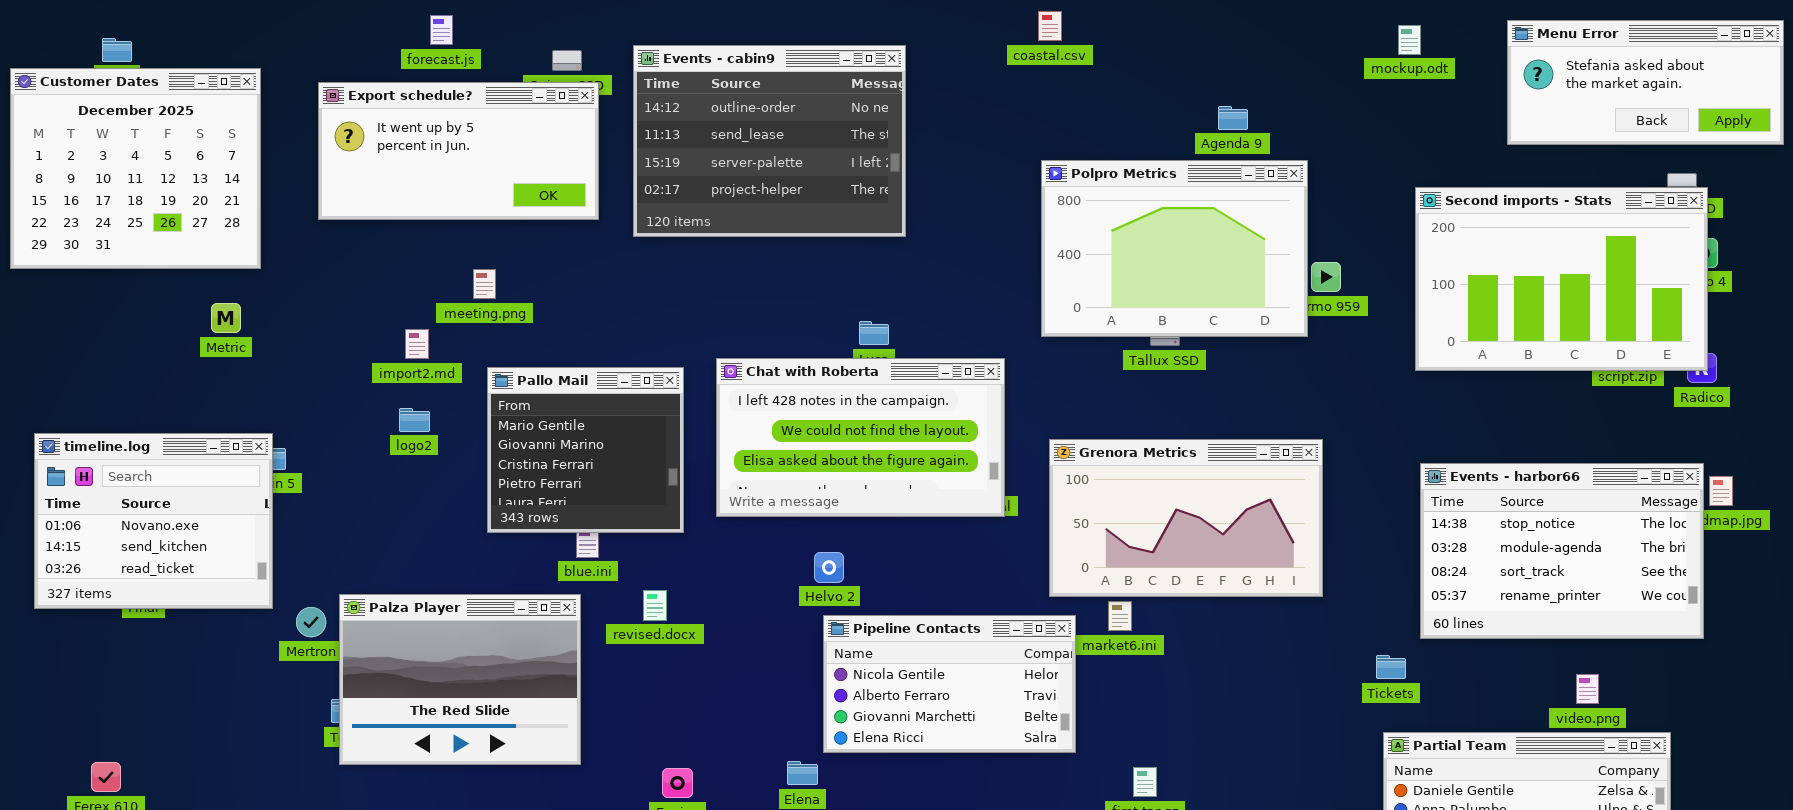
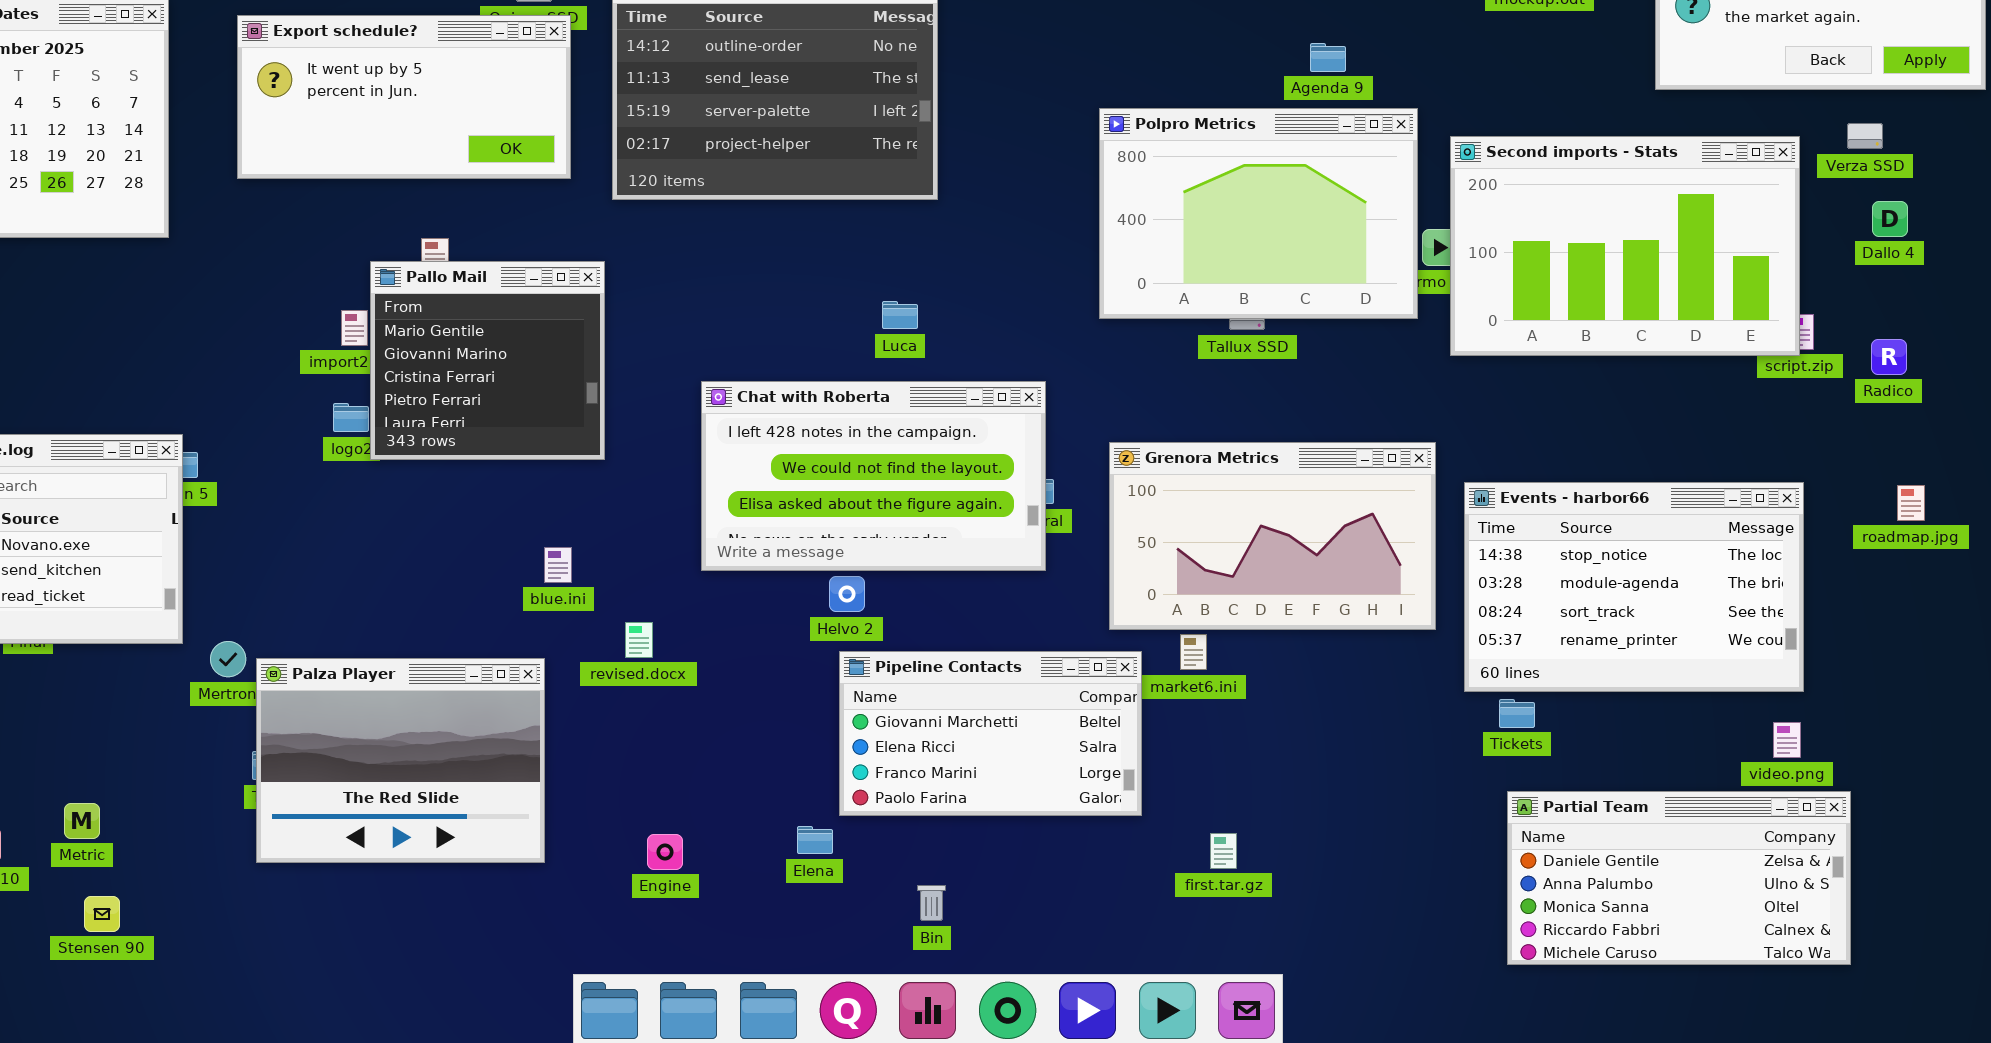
Second imports - Stats: [1415,187,1708,371] -> [1450,136,1800,356], moved
Metric: [211,303,241,333] -> [64,803,100,839], moved
Chat with Roberta: [716,358,1005,517] -> [701,381,1046,571], moved
Pallo Mail: [487,367,684,533] -> [370,261,605,460], moved
Events - harbor66: [1420,463,1704,639] -> [1464,482,1804,692], moved
Palza Player: [339,594,581,765] -> [256,658,545,863], moved
Pipeline Contacts: [823,615,1076,753] -> [839,651,1142,816], scrolled down 2 rows
video.png: [1576,674,1599,704] -> [1773,722,1801,758], moved

